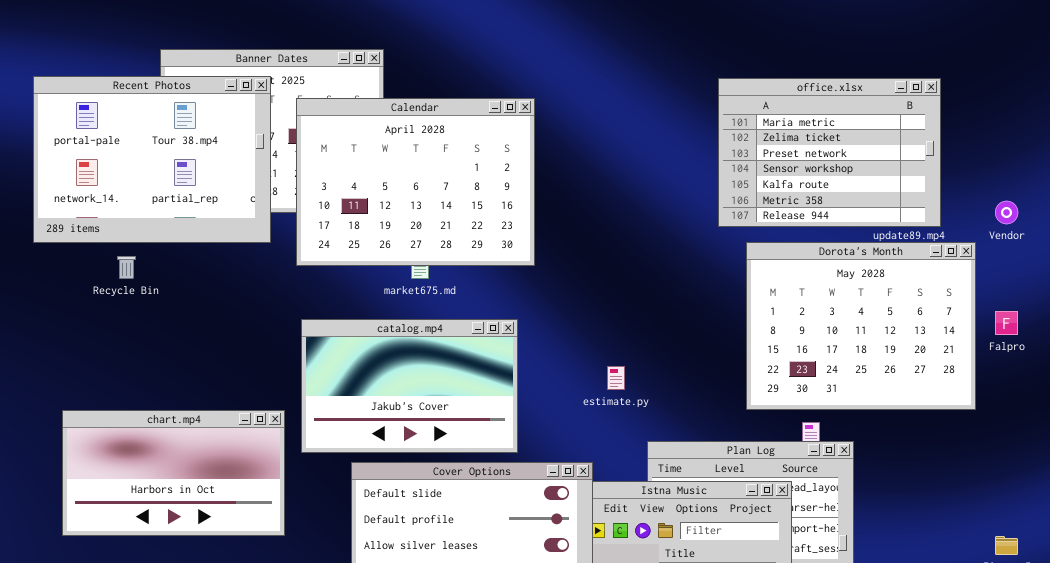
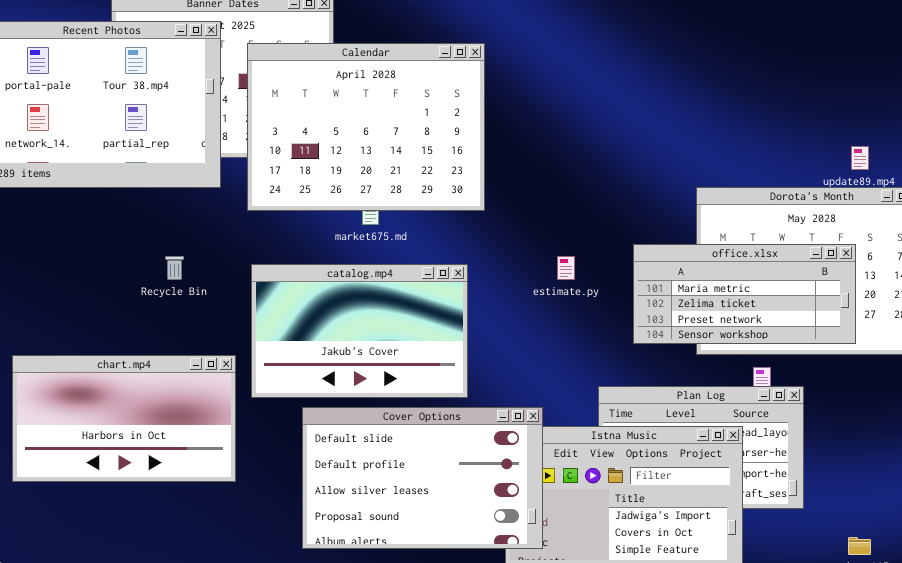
office.xlsx: [718,78,941,227] -> [633,244,856,344], moved, resized
Recycle Bin: [117,256,136,279] -> [165,256,184,280], moved
estimate.py: [607,366,625,390] -> [557,256,575,280], moved

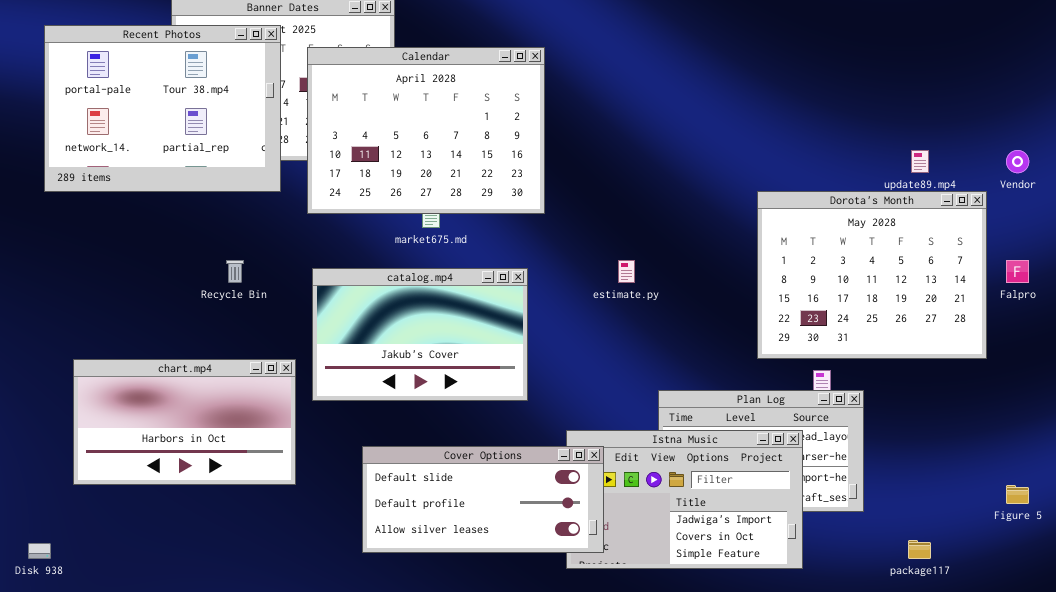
office.xlsx: [633,244,856,344] -> none, closed
Cover Options: [302,407,543,549] -> [362,446,604,553], resized

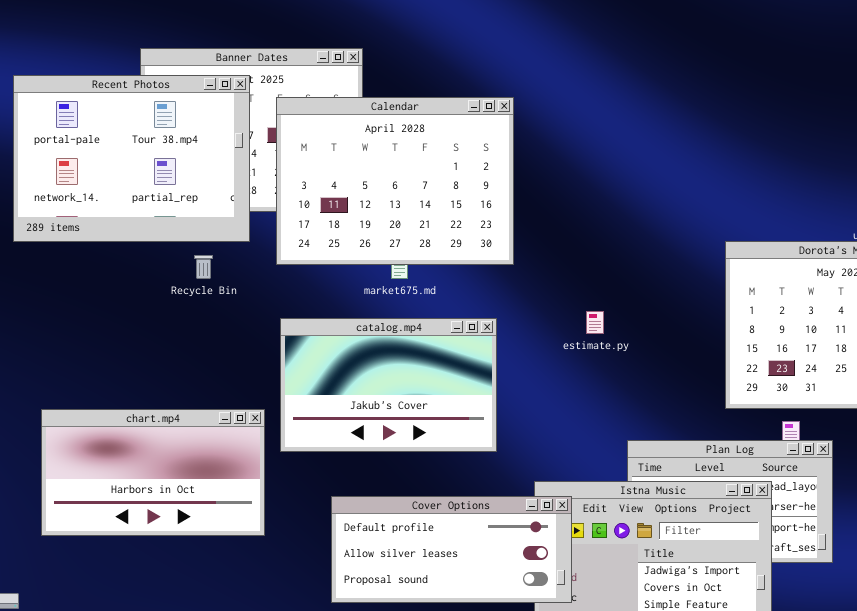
Recycle Bin: [226,260,244,283] -> [194,255,213,279], moved
Cover Options: [362,446,604,553] -> [331,496,572,603], scrolled down 1 row

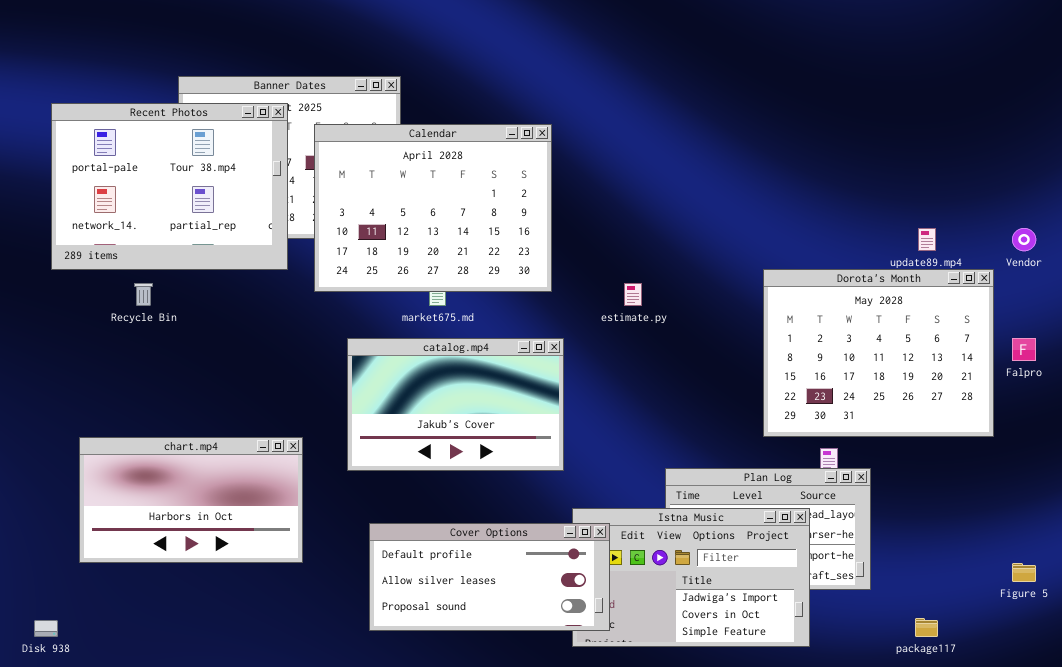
Recycle Bin: [194,255,213,279] -> [134,283,153,306], moved
estimate.py: [586,311,604,334] -> [624,283,642,306], moved
catalog.mp4: [280,318,497,452] -> [347,338,564,471], moved

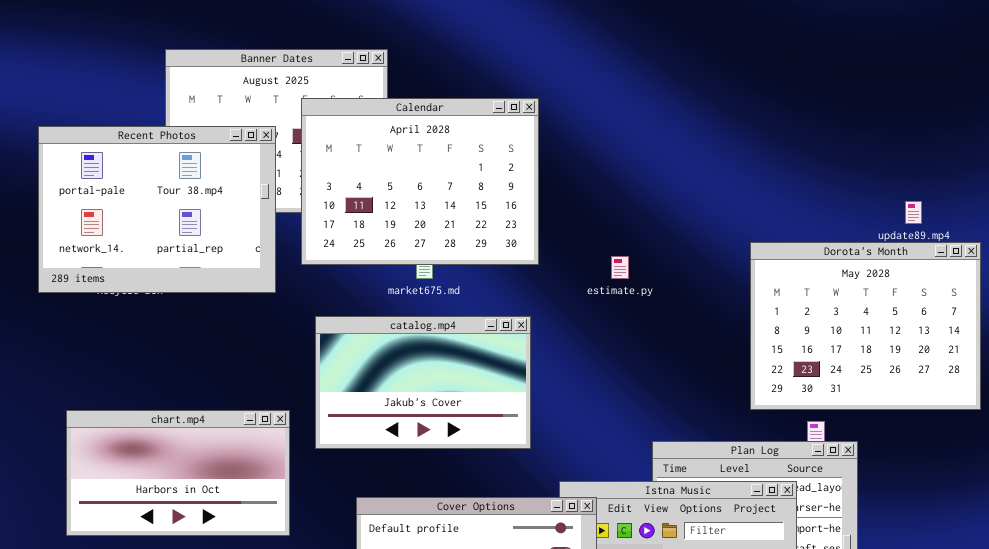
Recent Photos: [51,103,288,270] -> [38,126,276,293], moved
catalog.mp4: [347,338,564,471] -> [315,316,531,449], moved

